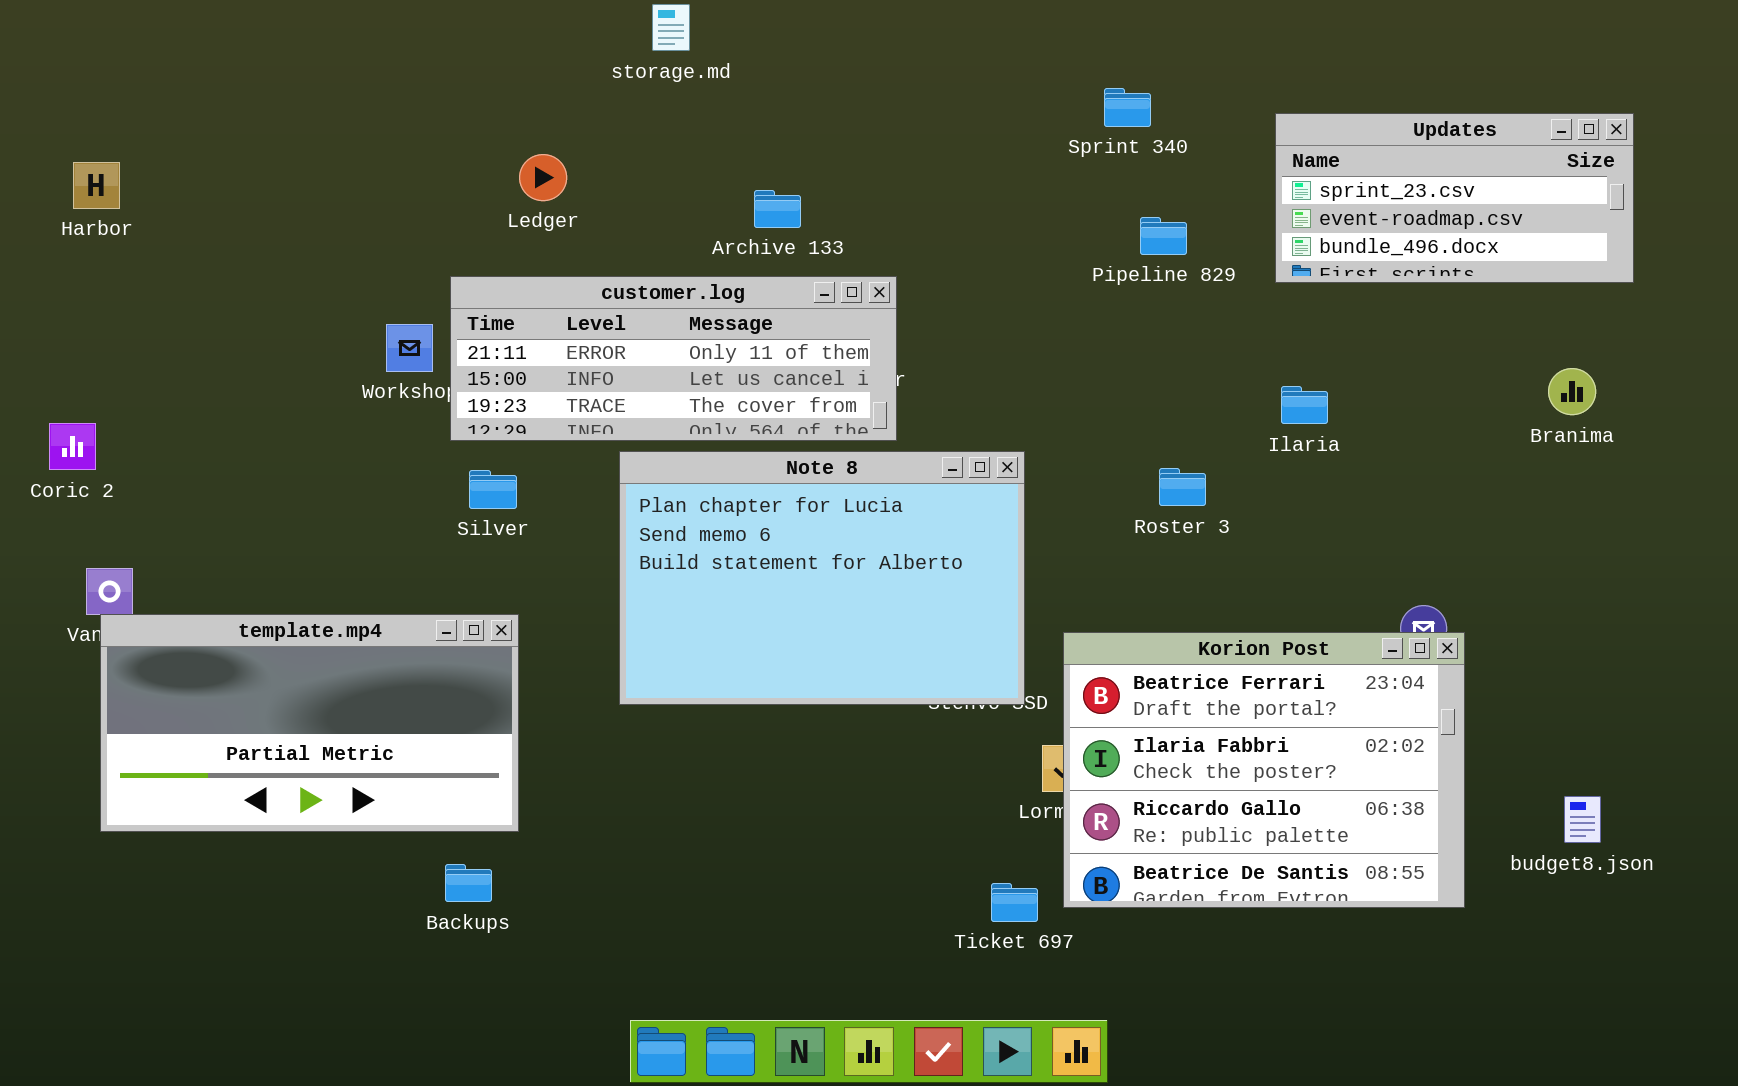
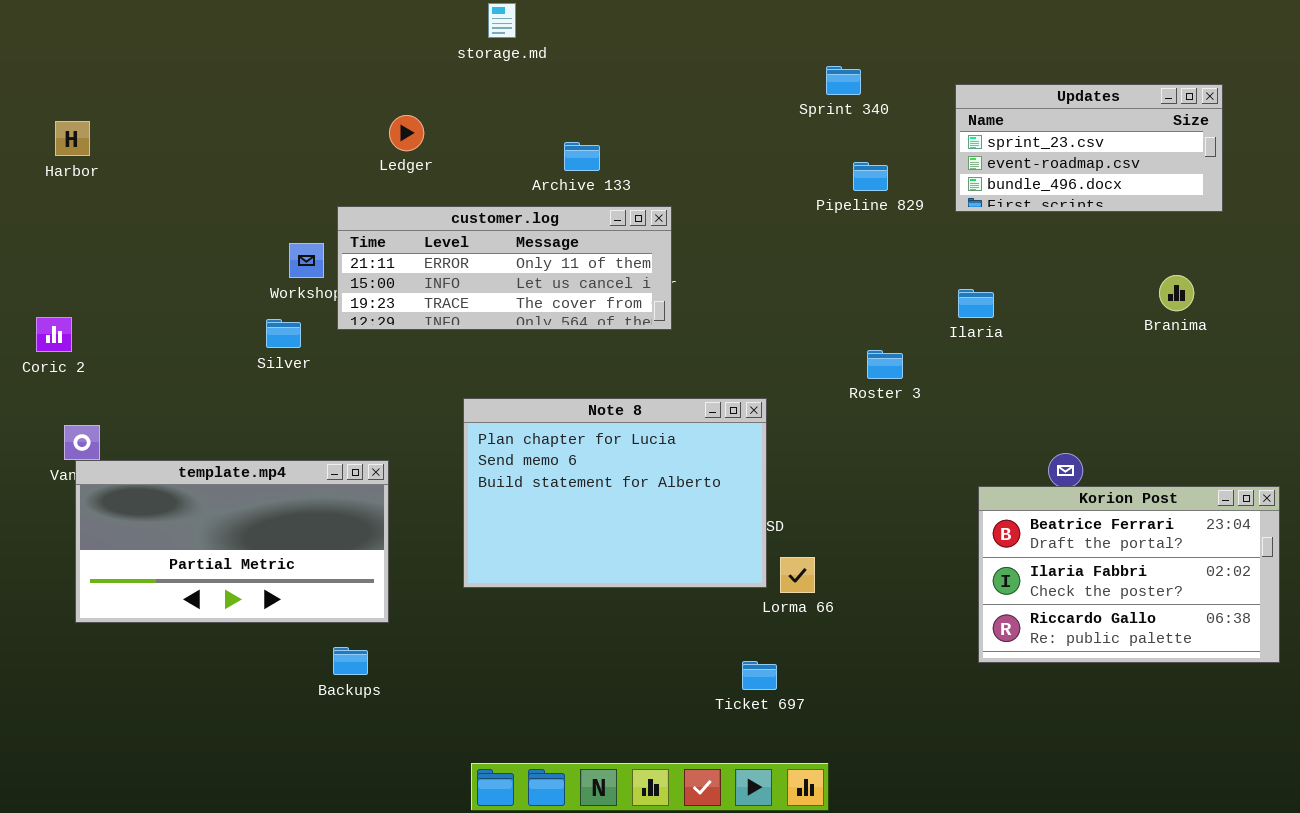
Note 8: [619,451,1025,705] -> [463,398,767,588], moved
Silver: [469,470,517,509] -> [266,319,301,348], moved
Korion Post: [1063,632,1465,908] -> [978,486,1280,663], moved, resized

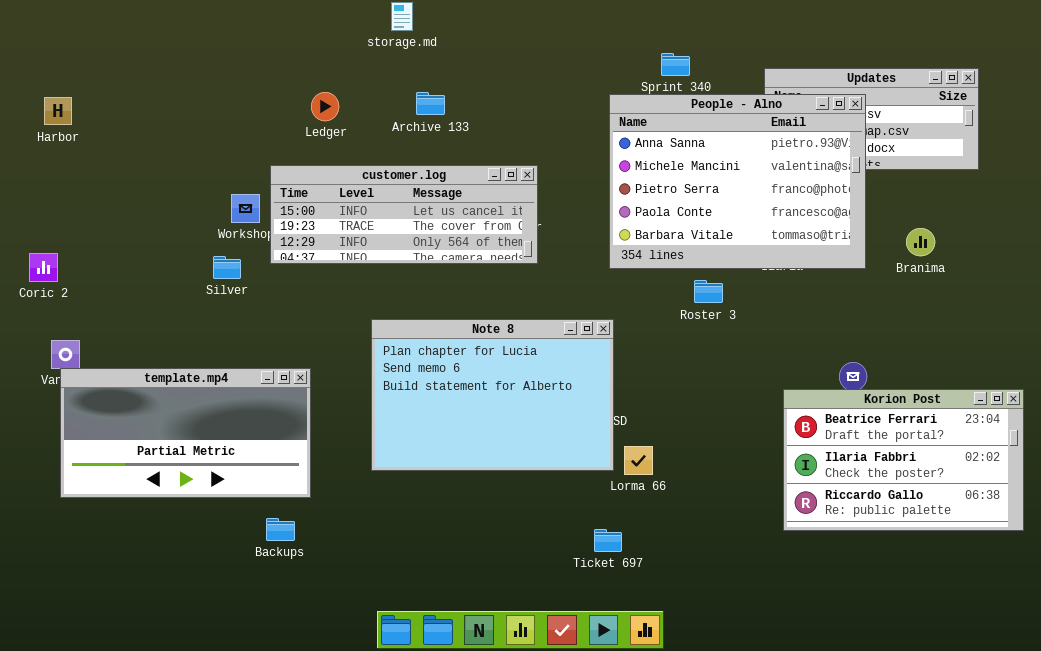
People - Alno: none -> [609,94,866,269], opened
Archive 133: [564,142,600,171] -> [416,92,445,115], moved
customer.log: [337,206,672,330] -> [270,165,538,264], scrolled down 1 row
Branima: [1159,275,1194,311] -> [906,228,935,256], moved

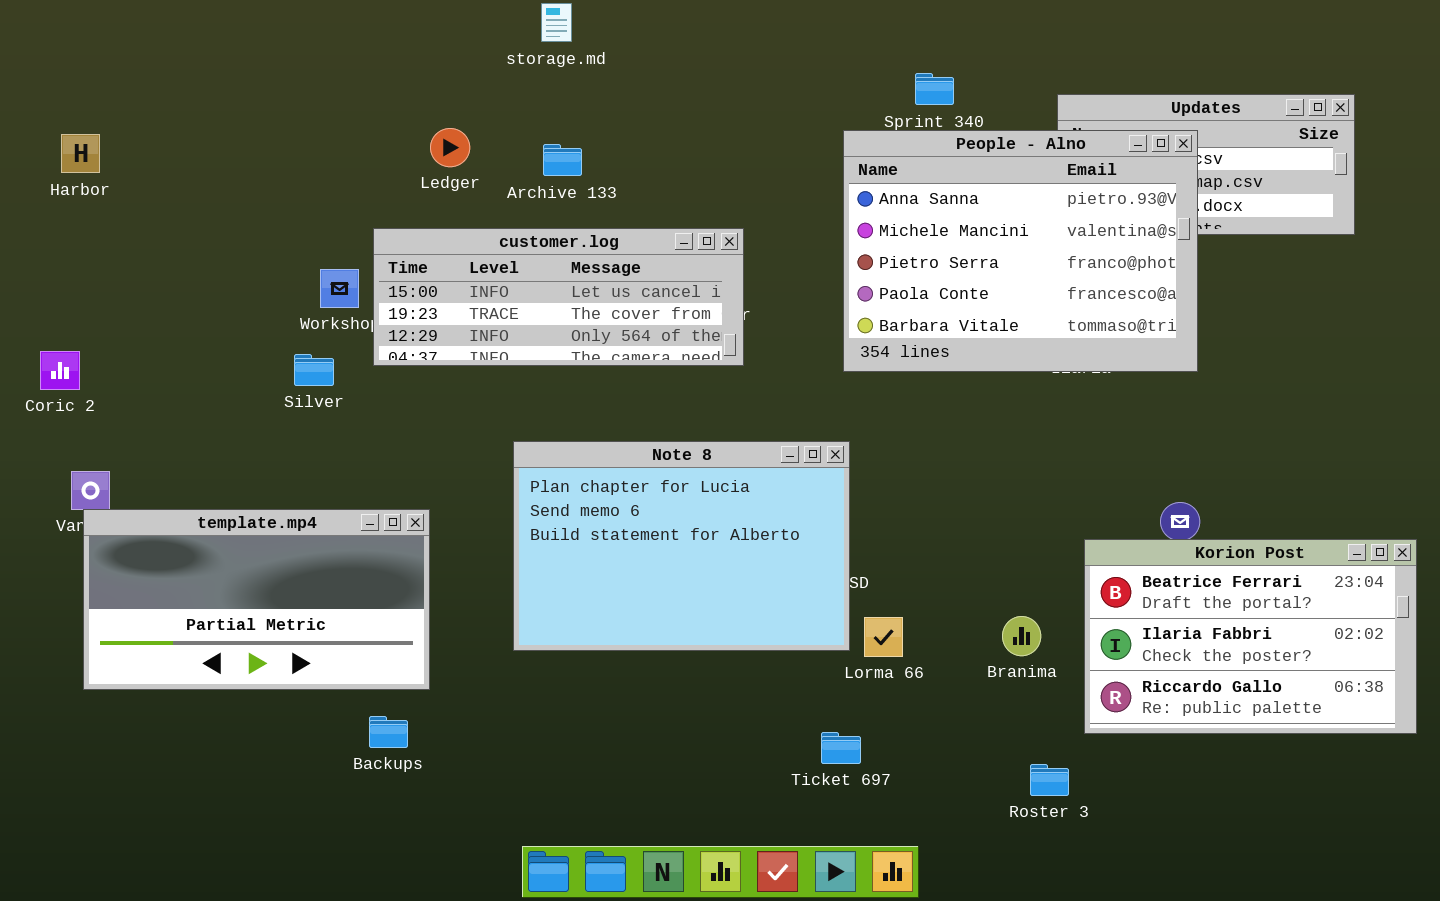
Archive 133: [416,92,445,115] -> [543,144,582,176], moved
Branima: [906,228,935,256] -> [1002,616,1041,656], moved
Roster 3: [694,280,723,303] -> [1030,764,1069,796], moved

